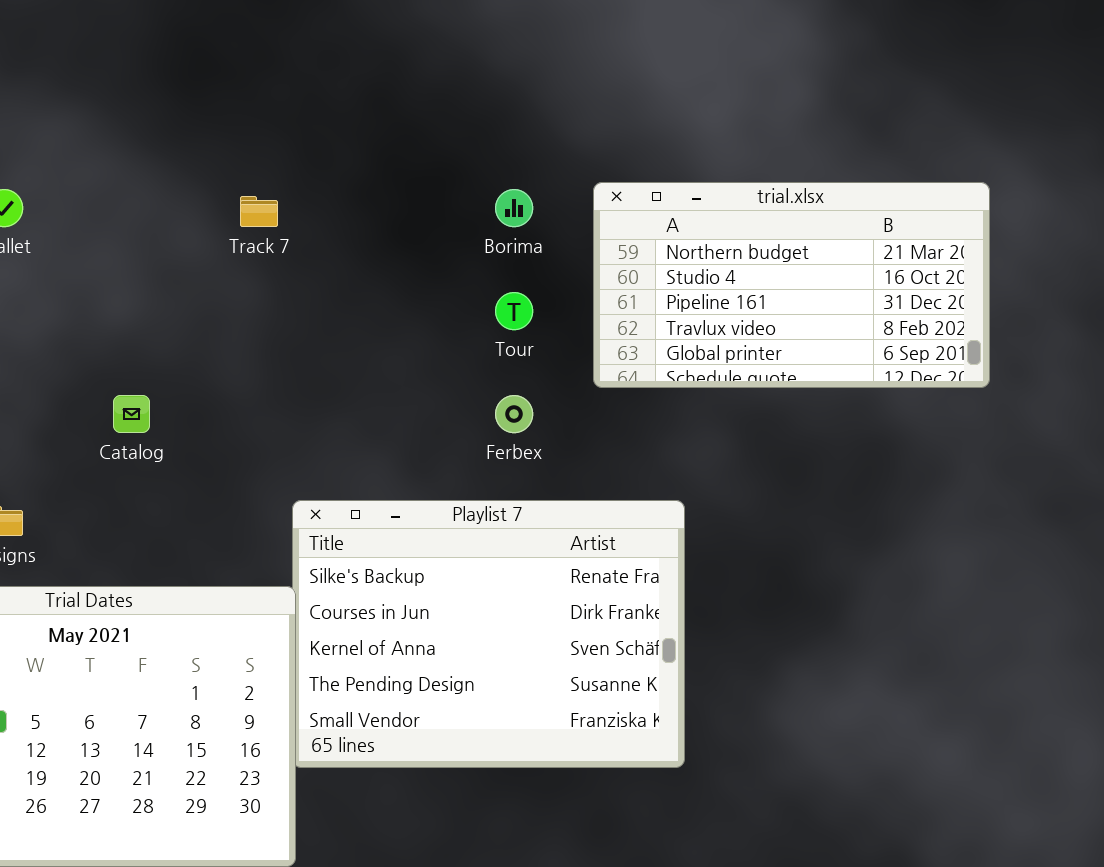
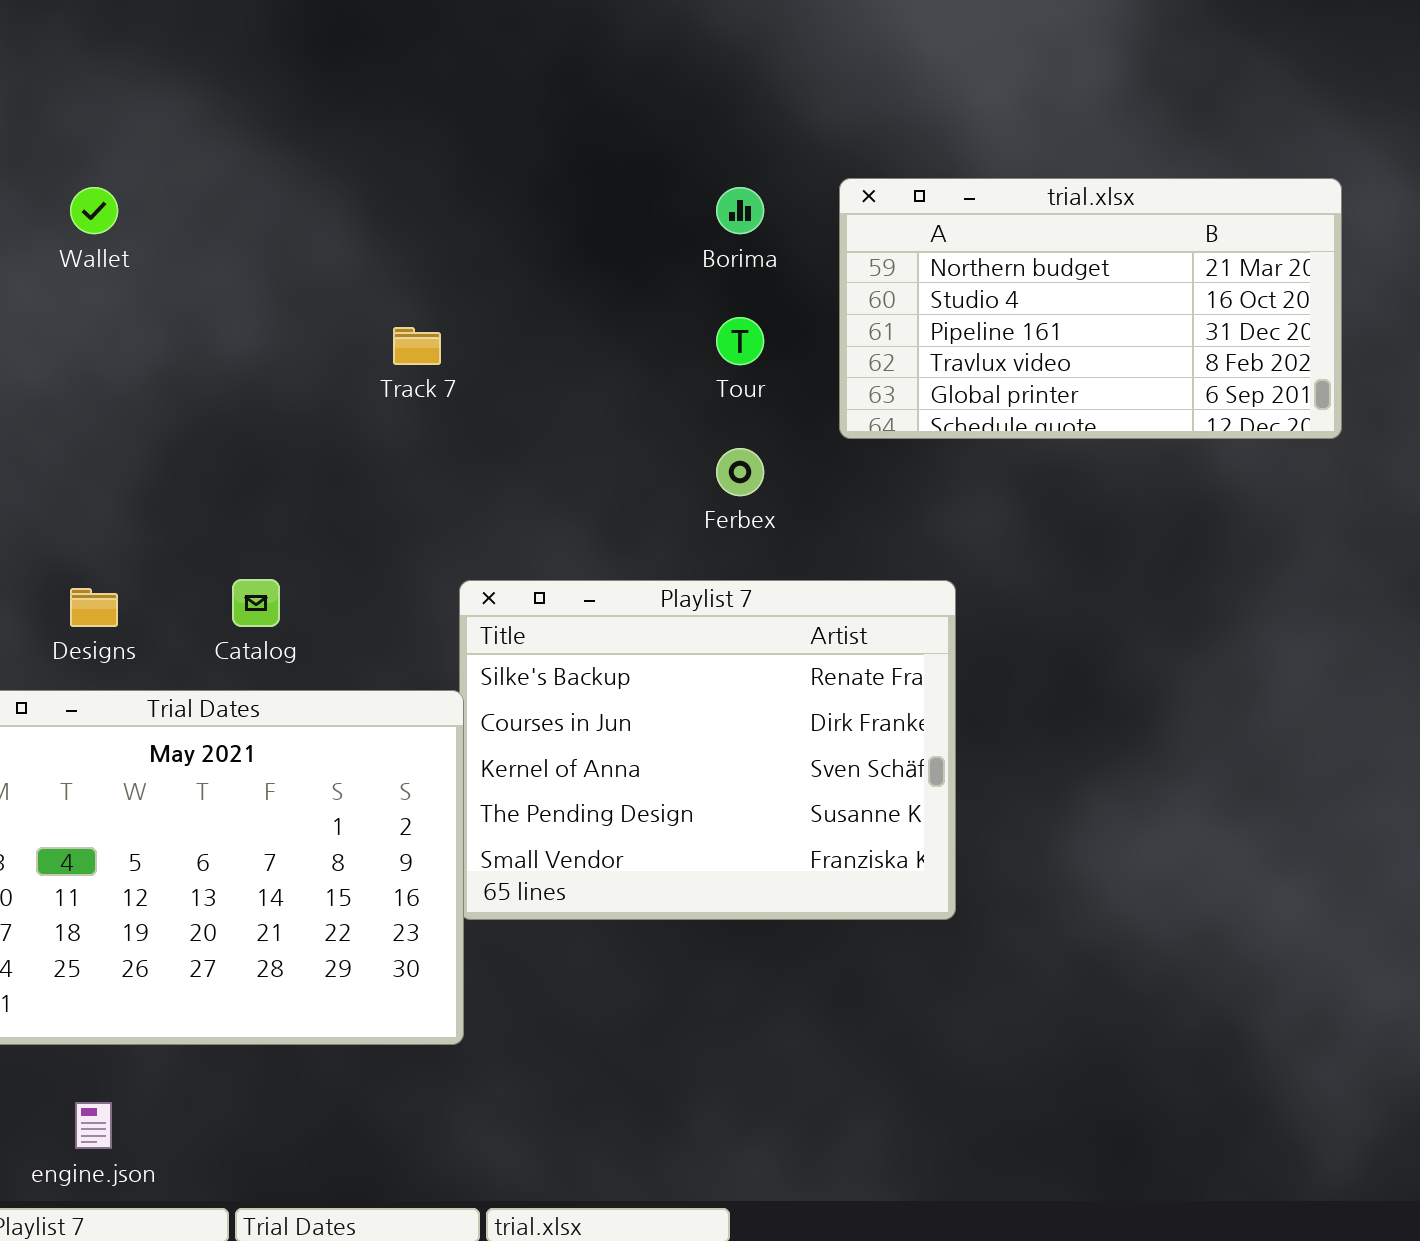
Track 7: [240,196,278,227] -> [393,327,441,365], moved
Catalog: [113,395,150,433] -> [232,579,280,627], moved

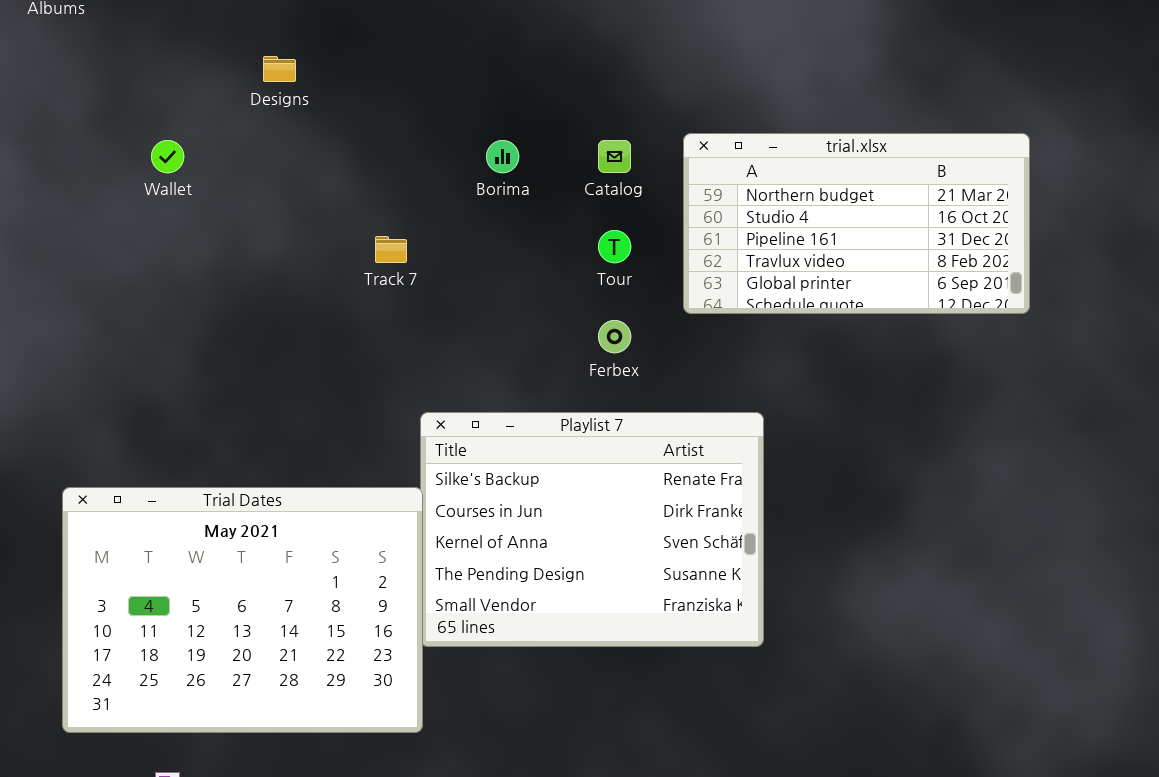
Borima: [716,187,764,234] -> [486,140,519,173], moved
Catalog: [232,579,280,627] -> [598,140,631,173], moved
Designs: [70,588,118,627] -> [263,56,296,82], moved

